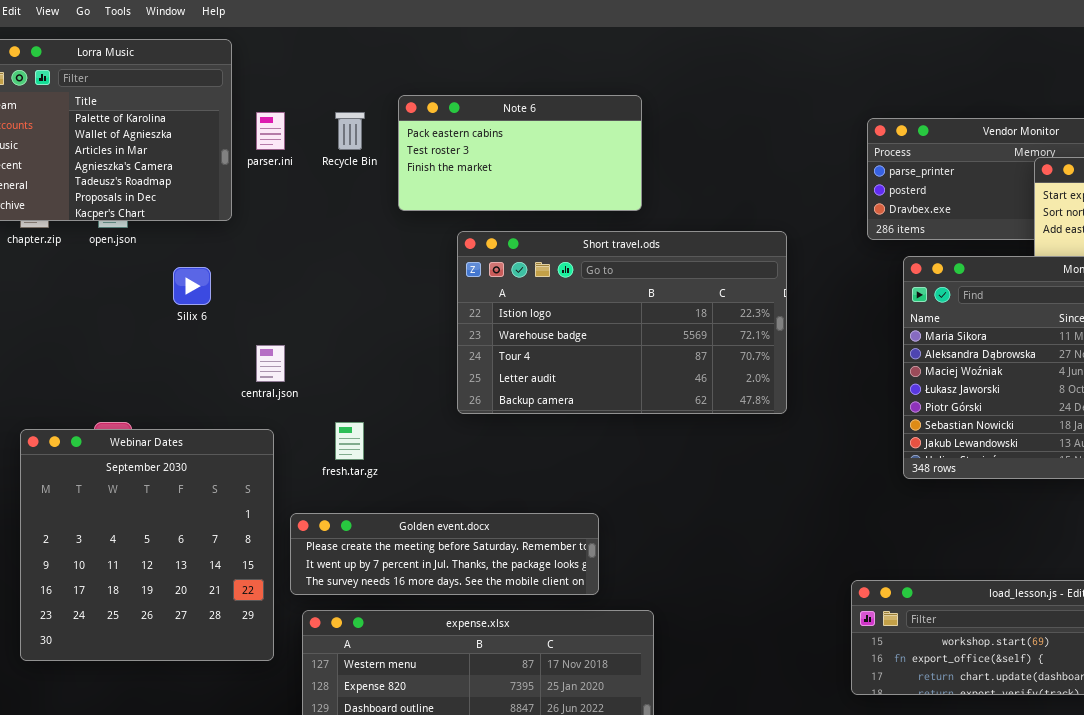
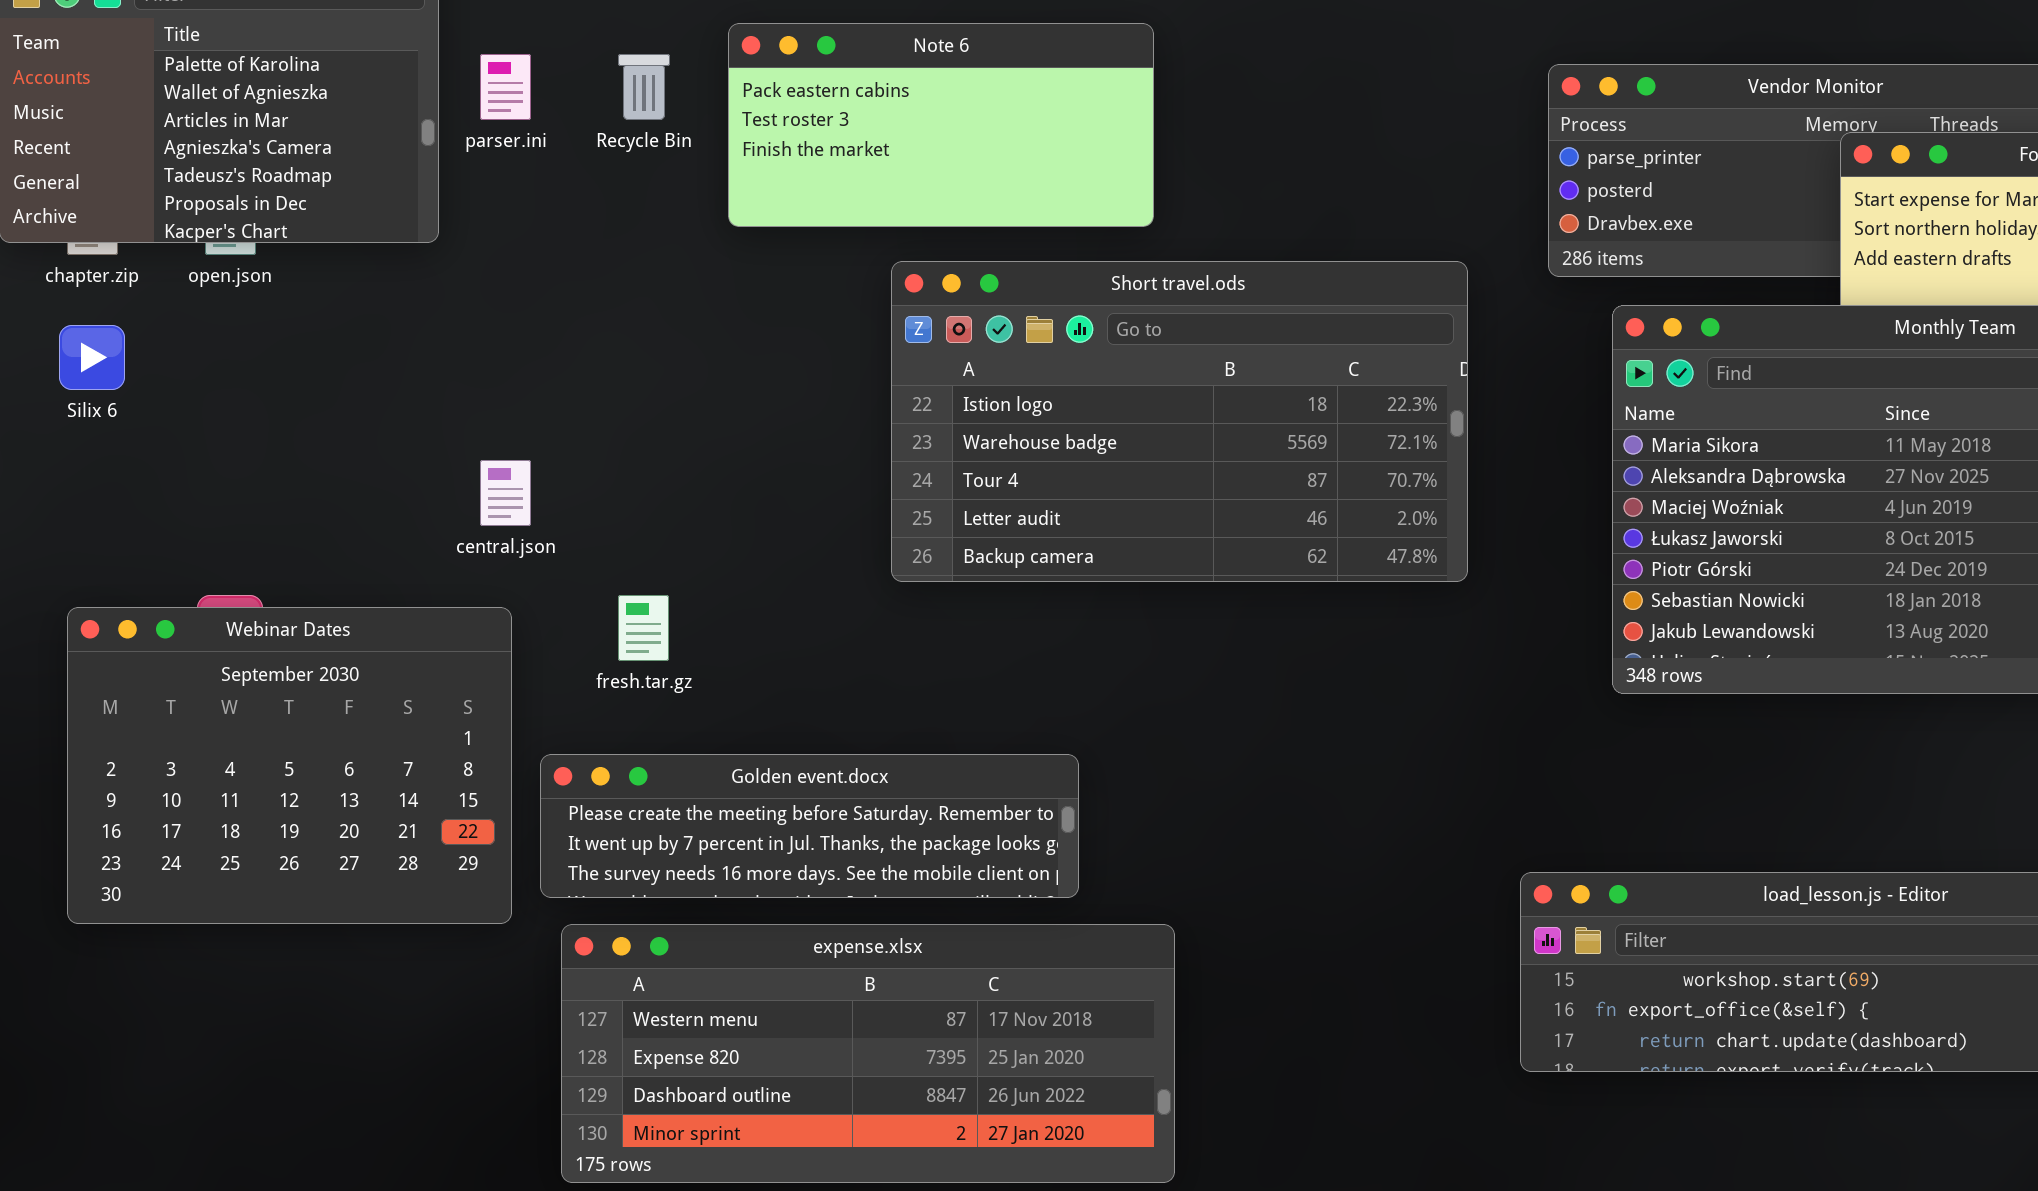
Short travel.ods: [457,231,787,414] -> [891,261,1468,582], moved
Silix 6: [173,267,211,305] -> [59,325,125,390], moved
Webinar Dates: [20,429,274,661] -> [67,607,512,924], resized

